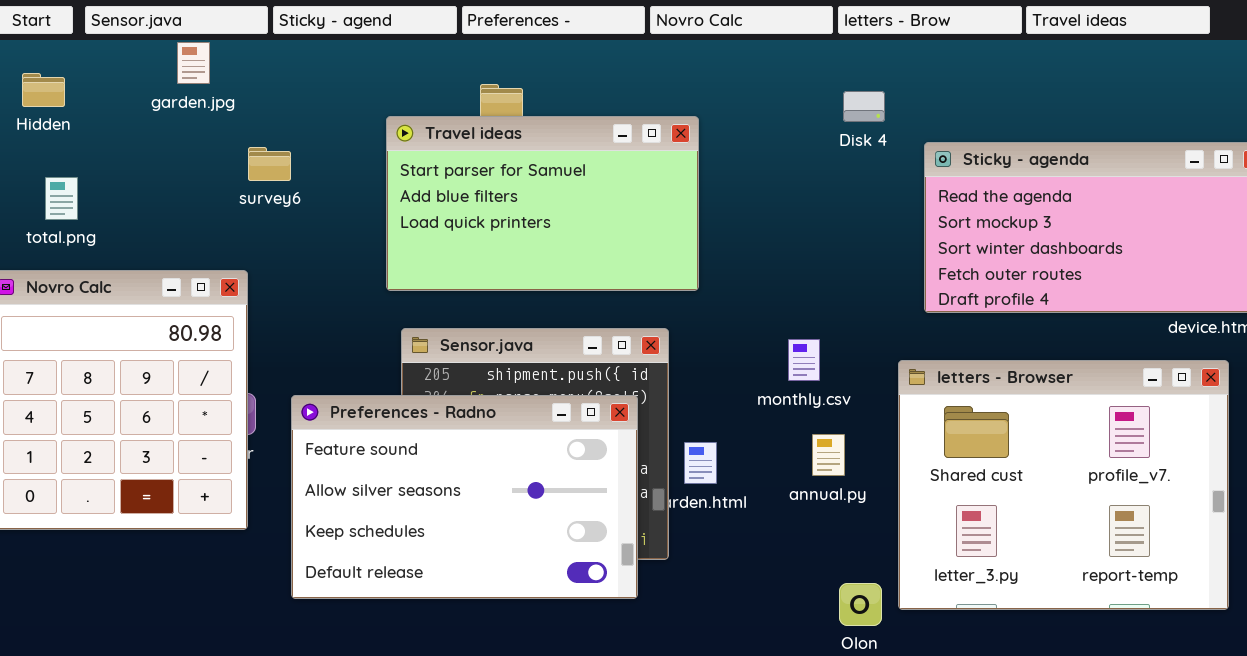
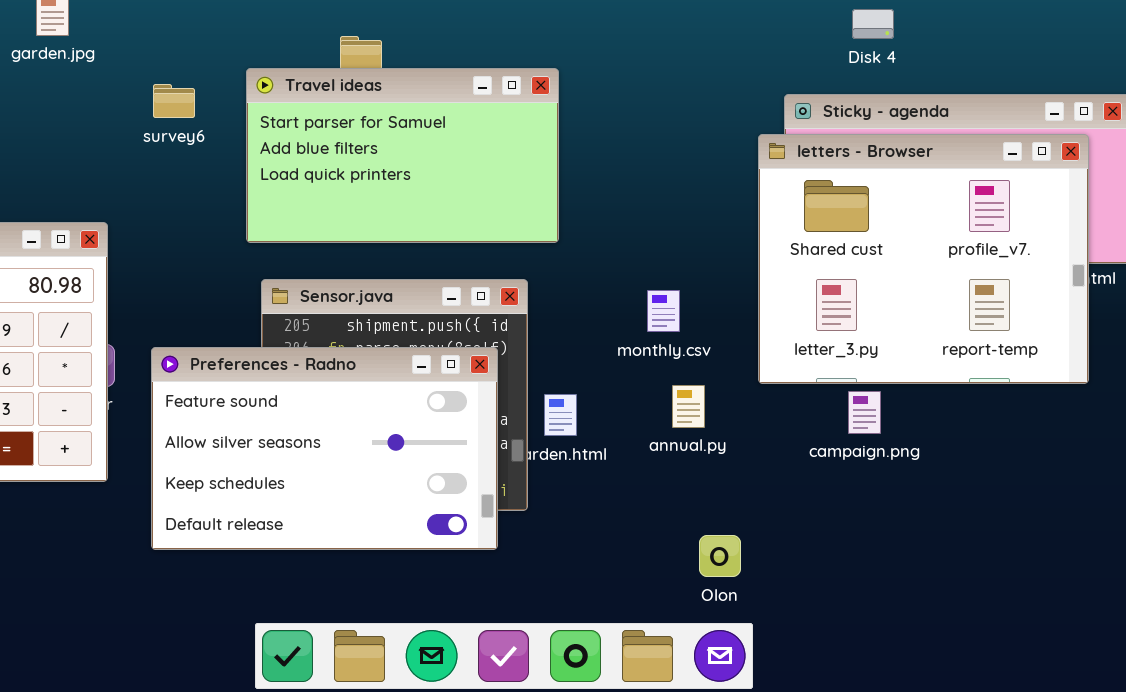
Disk 4: [843,91,885,122] -> [852,9,894,39], moved
survey6: [248,147,291,181] -> [153,84,195,118], moved
letters - Browser: [898,360,1229,610] -> [758,134,1089,384], moved

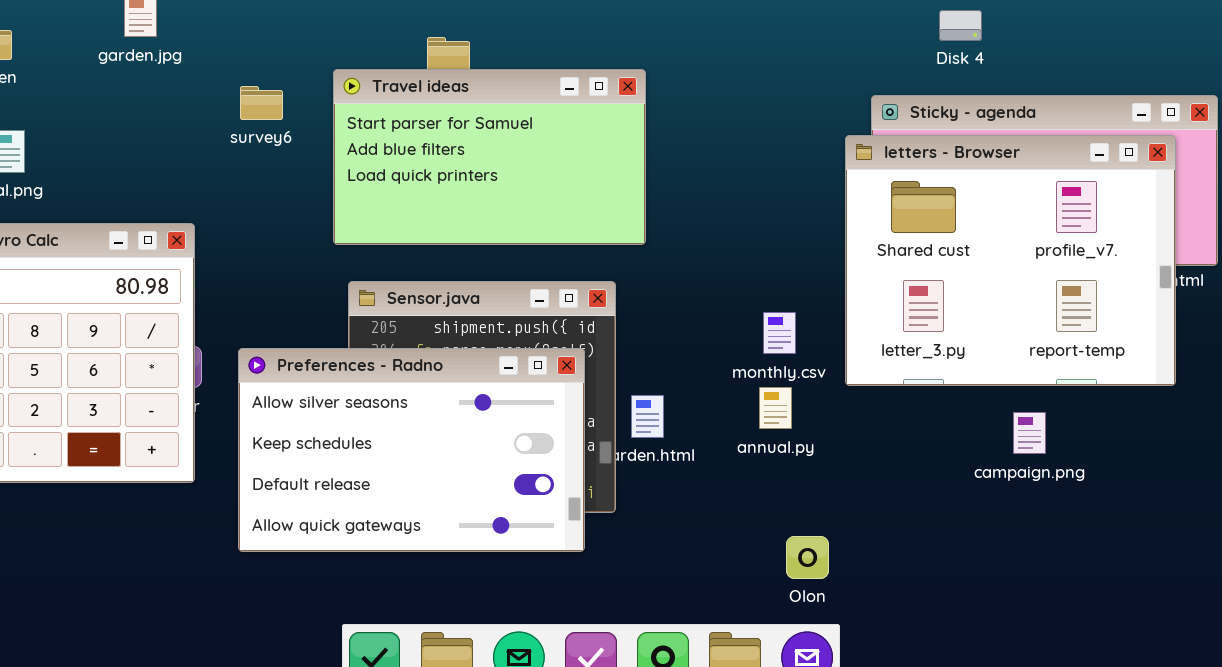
monthly.csv: [647,290,680,332] -> [763,312,796,354], moved
Preferences - Radno: [151,347,498,550] -> [238,348,585,552], scrolled down 1 row
campaign.png: [848,391,881,434] -> [1013,412,1046,454], moved

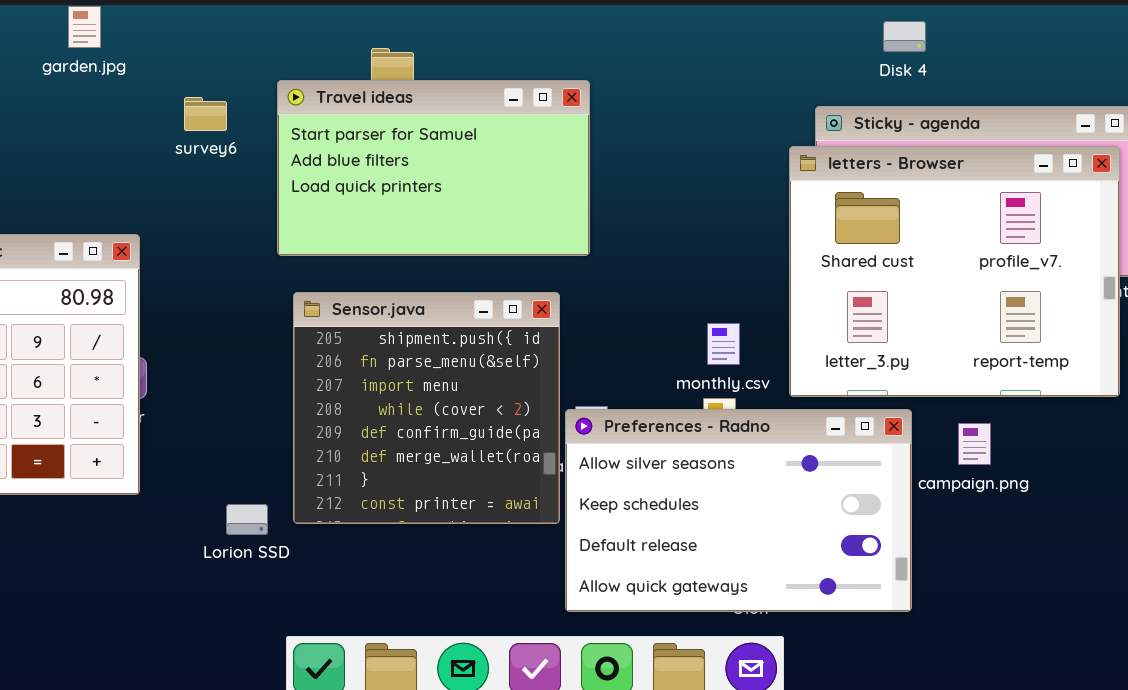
Preferences - Radno: [238,348,585,552] -> [565,409,912,612], moved

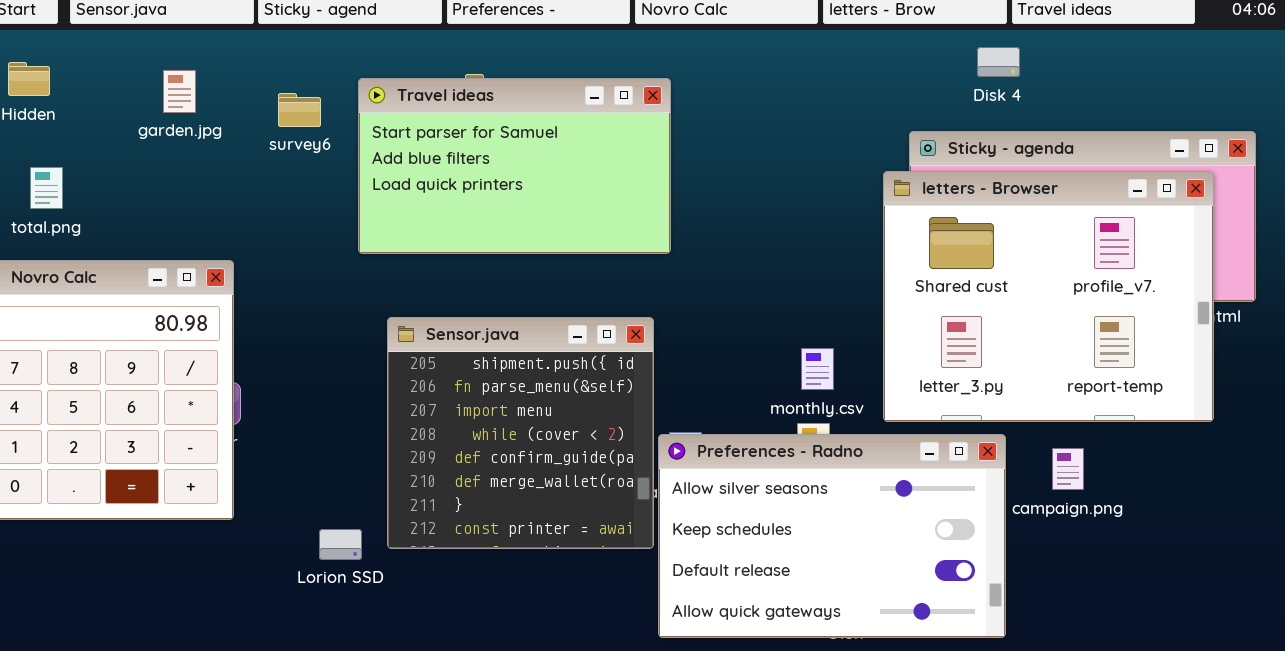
garden.jpg: [68,6,101,48] -> [163,70,196,113], moved
Travel ideas: [277,80,590,256] -> [358,78,671,254], moved
survey6: [184,97,227,131] -> [278,93,321,127], moved

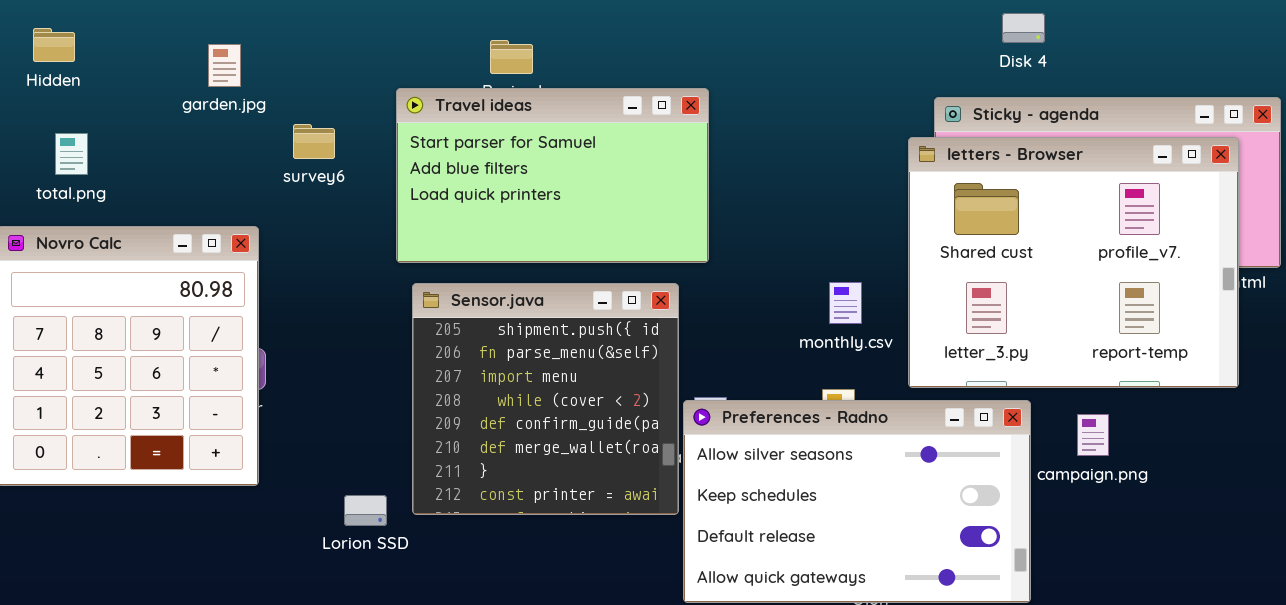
garden.jpg: [163,70,196,113] -> [208,44,241,87], moved
Travel ideas: [358,78,671,254] -> [396,88,709,263], moved
survey6: [278,93,321,127] -> [293,124,335,159], moved
monthly.csv: [801,348,834,390] -> [829,282,862,324], moved

